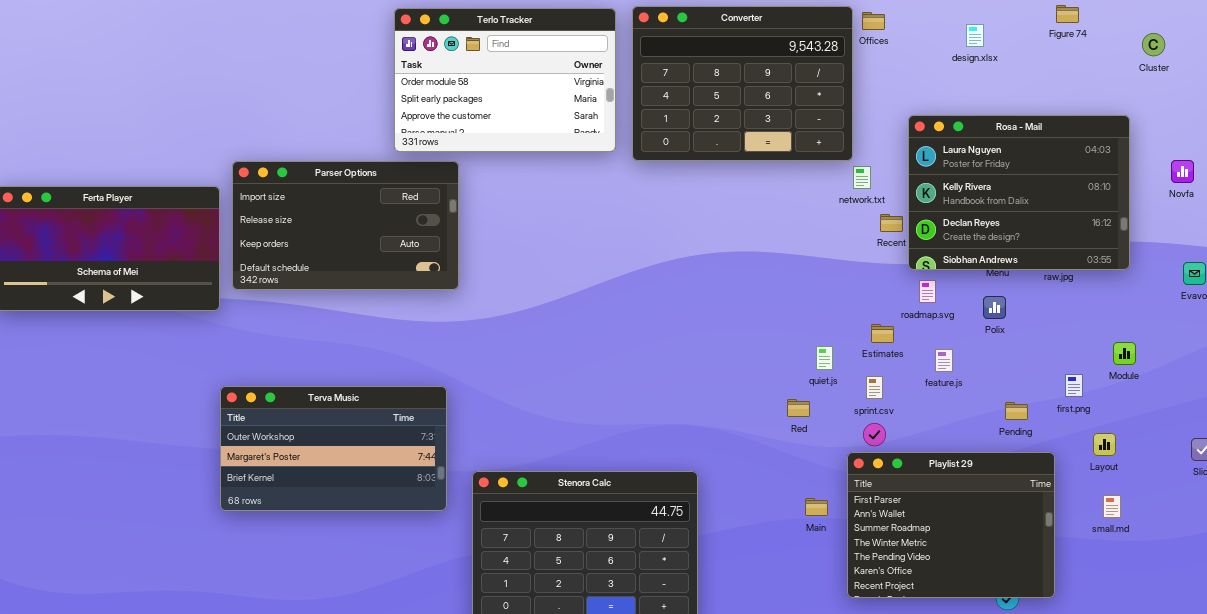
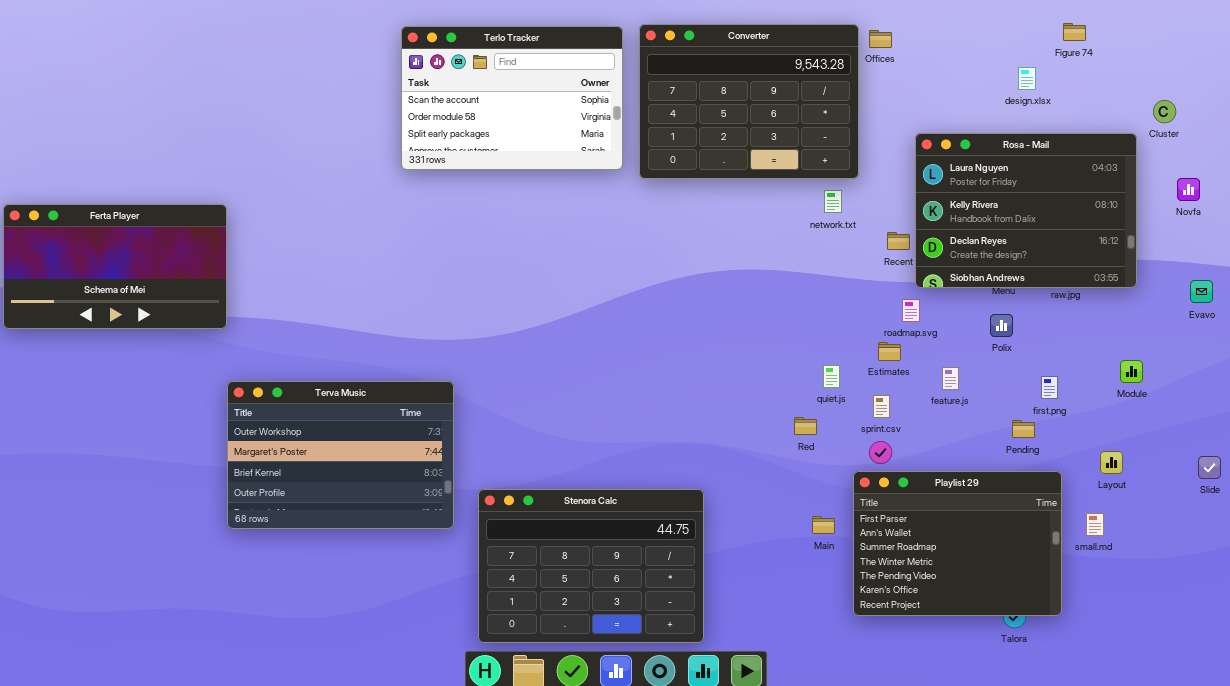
Terlo Tracker: [394,8,616,152] -> [401,26,623,170], scrolled up 1 row
design.xlsx: [966,24,984,47] -> [1018,67,1036,90], moved
Cluster: [1142,33,1165,56] -> [1153,100,1176,123], moved
Parser Options: [232,161,459,290] -> none, closed
network.txt: [853,166,871,189] -> [824,190,842,213], moved
roadmap.svg: [919,280,936,303] -> [902,299,920,322], moved
first.png: [1065,374,1083,397] -> [1041,376,1058,399], moved
Terva Music: [220,386,447,511] -> [227,381,454,529], resized
small.md: [1103,495,1121,518] -> [1086,513,1104,536], moved

